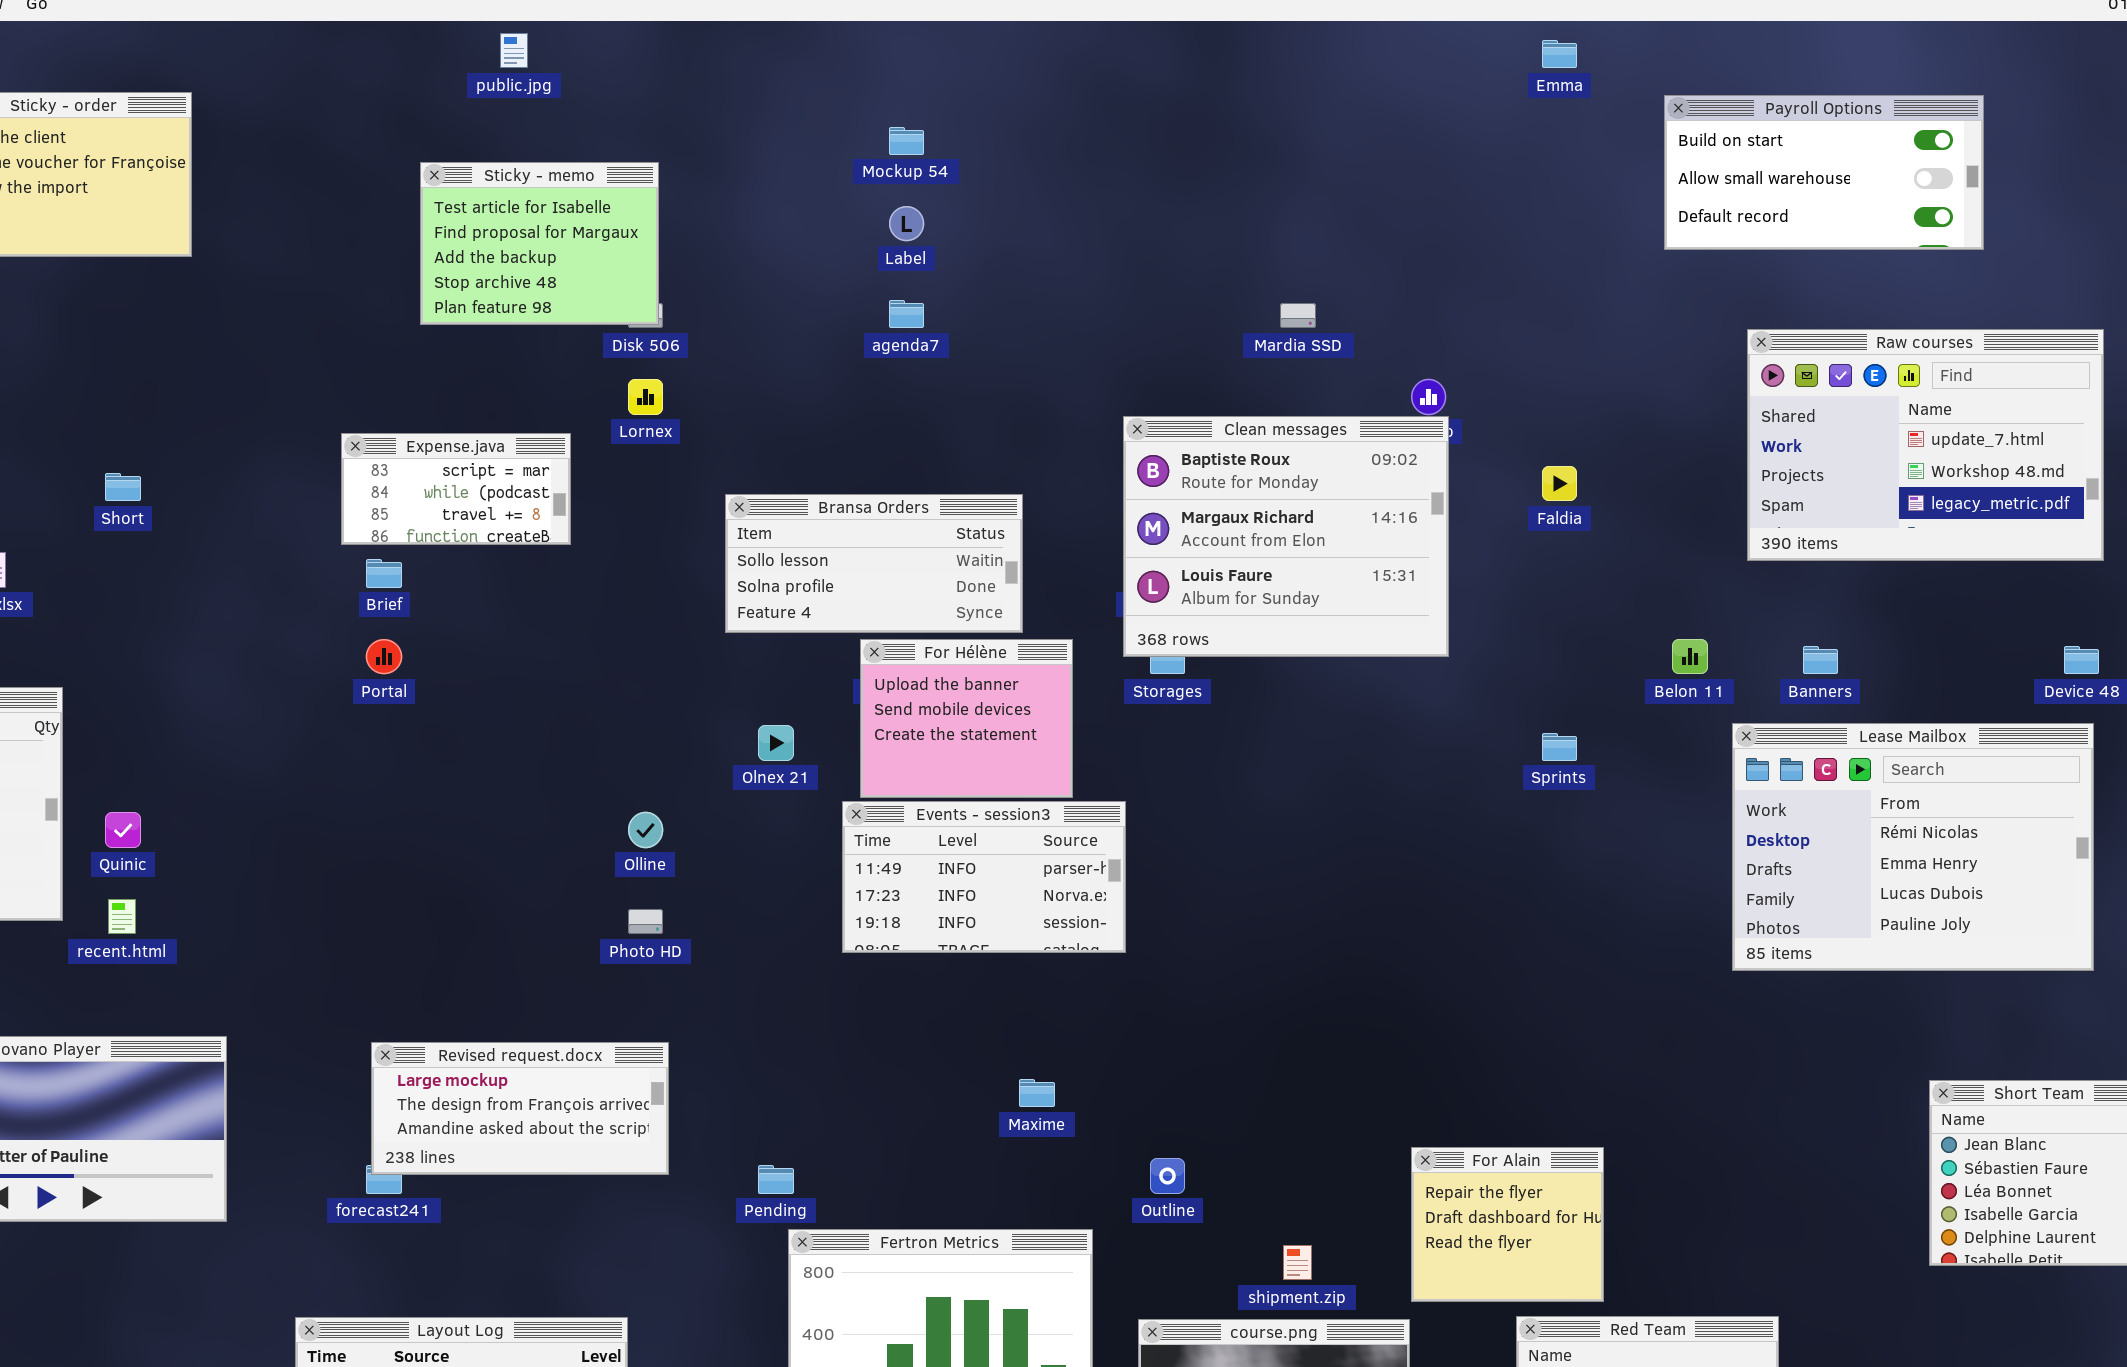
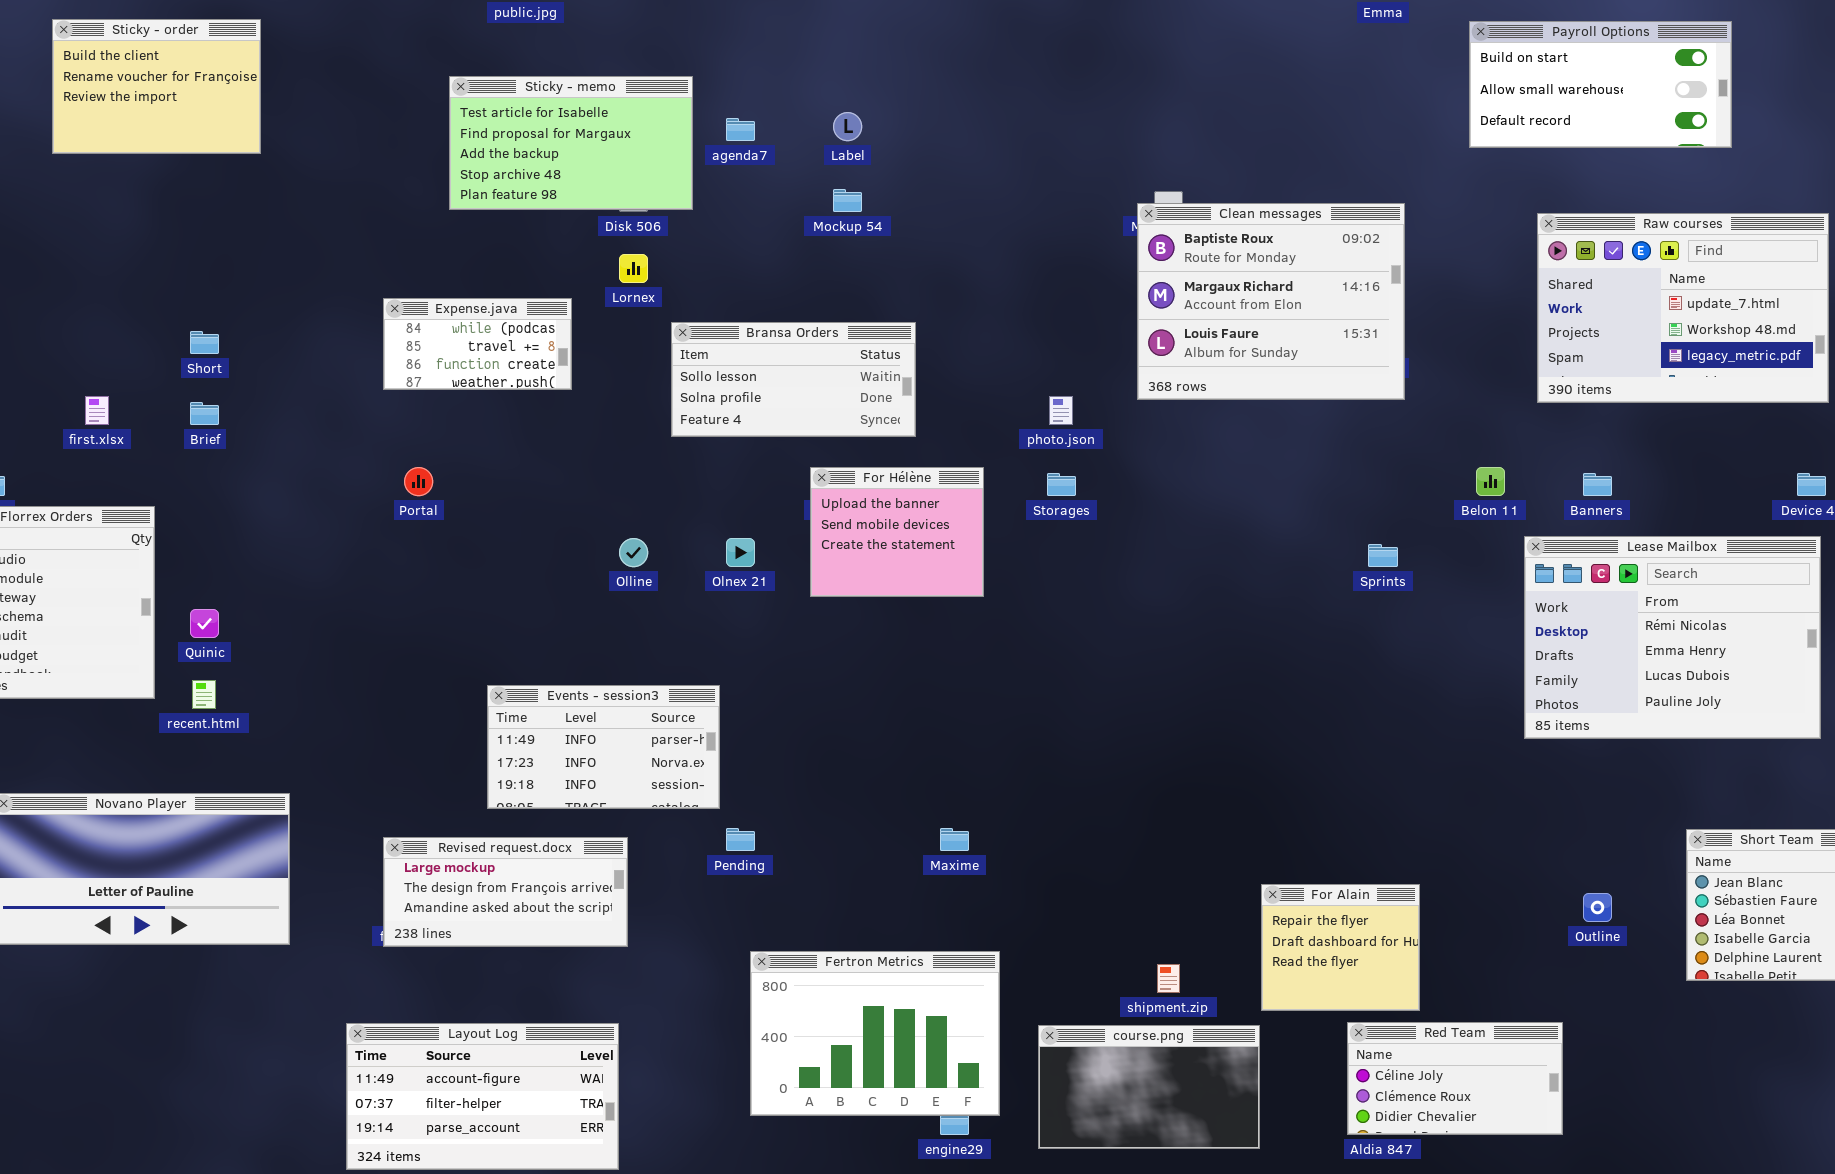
Mockup 54: [889,127,924,155] -> [833,189,862,212], moved
Sticky - memo: [420,162,659,325] -> [449,76,693,210], resized
agenda7: [889,300,924,328] -> [726,118,755,141], moved
Clean messages: [1123,416,1449,657] -> [1137,203,1405,400], moved
Expense.java: [341,433,571,545] -> [383,298,572,390], scrolled down 1 row
Bransa Orders: [725,494,1023,633] -> [671,322,916,437], moved
Brief: [366,559,402,588] -> [190,402,219,425], moved
Events - session3: [842,801,1126,953] -> [487,685,720,809], moved
Olline: [628,812,663,848] -> [619,538,648,567], moved
Revised request.docx: [371,1042,669,1175] -> [383,837,628,947], moved
Outline: [1150,1158,1185,1194] -> [1583,893,1612,922], moved
Pending: [758,1165,794,1194] -> [726,828,755,851], moved

